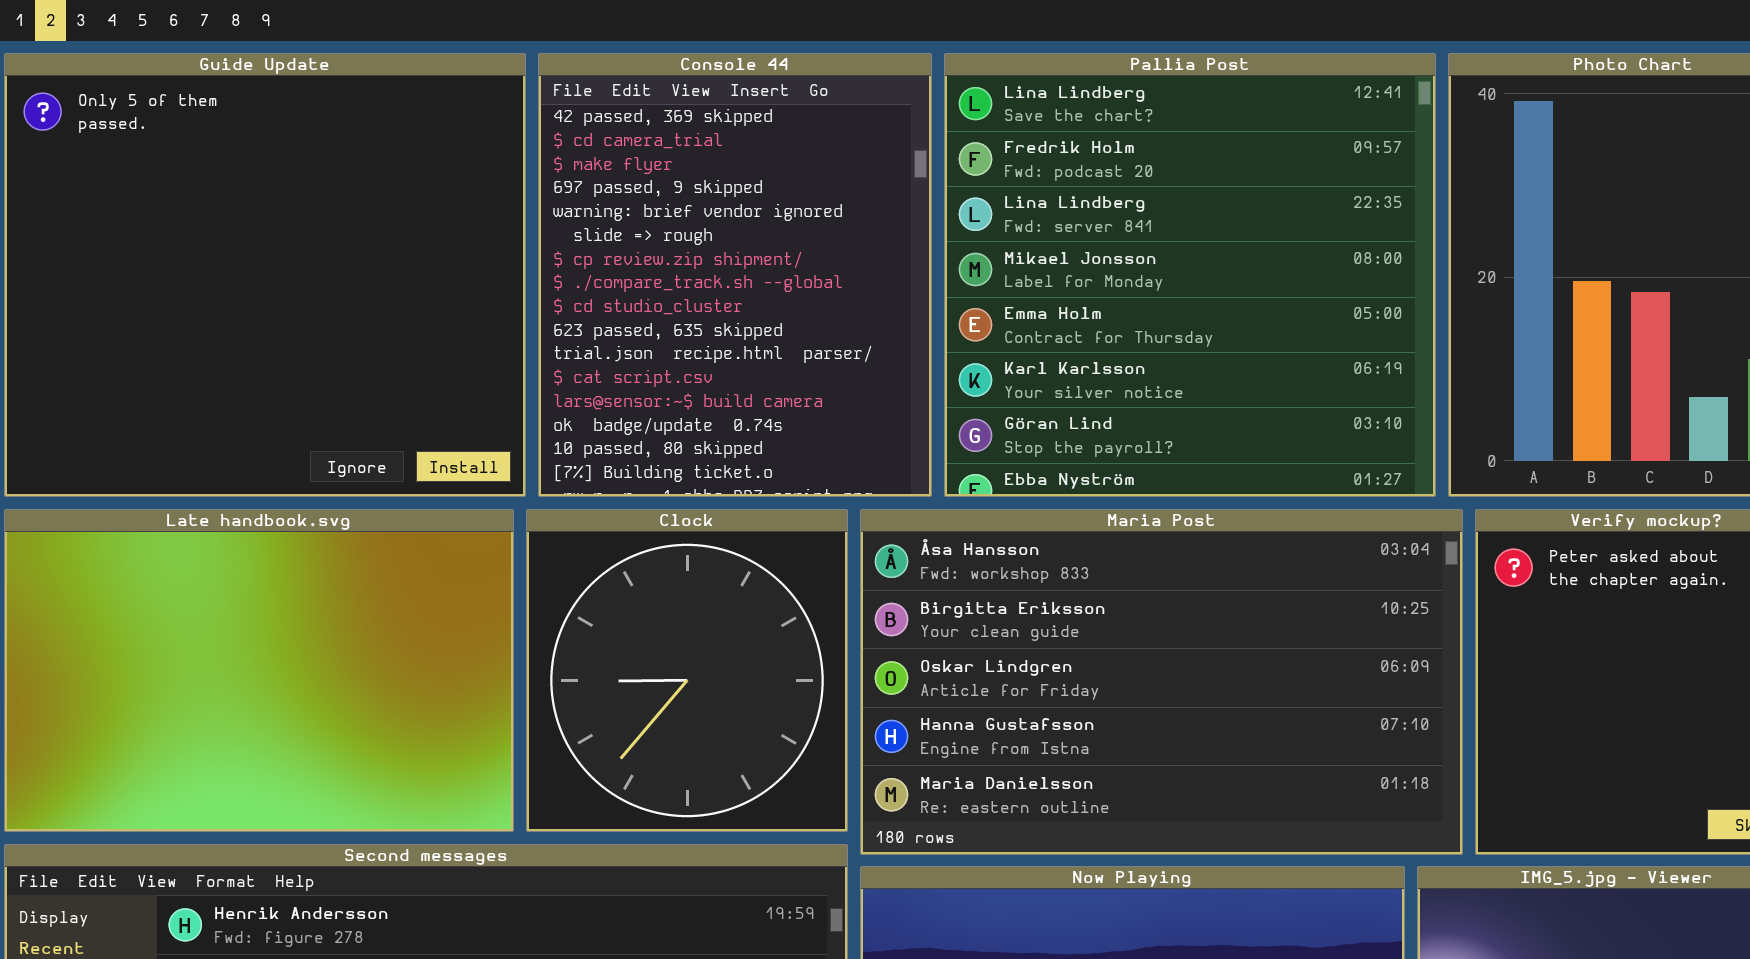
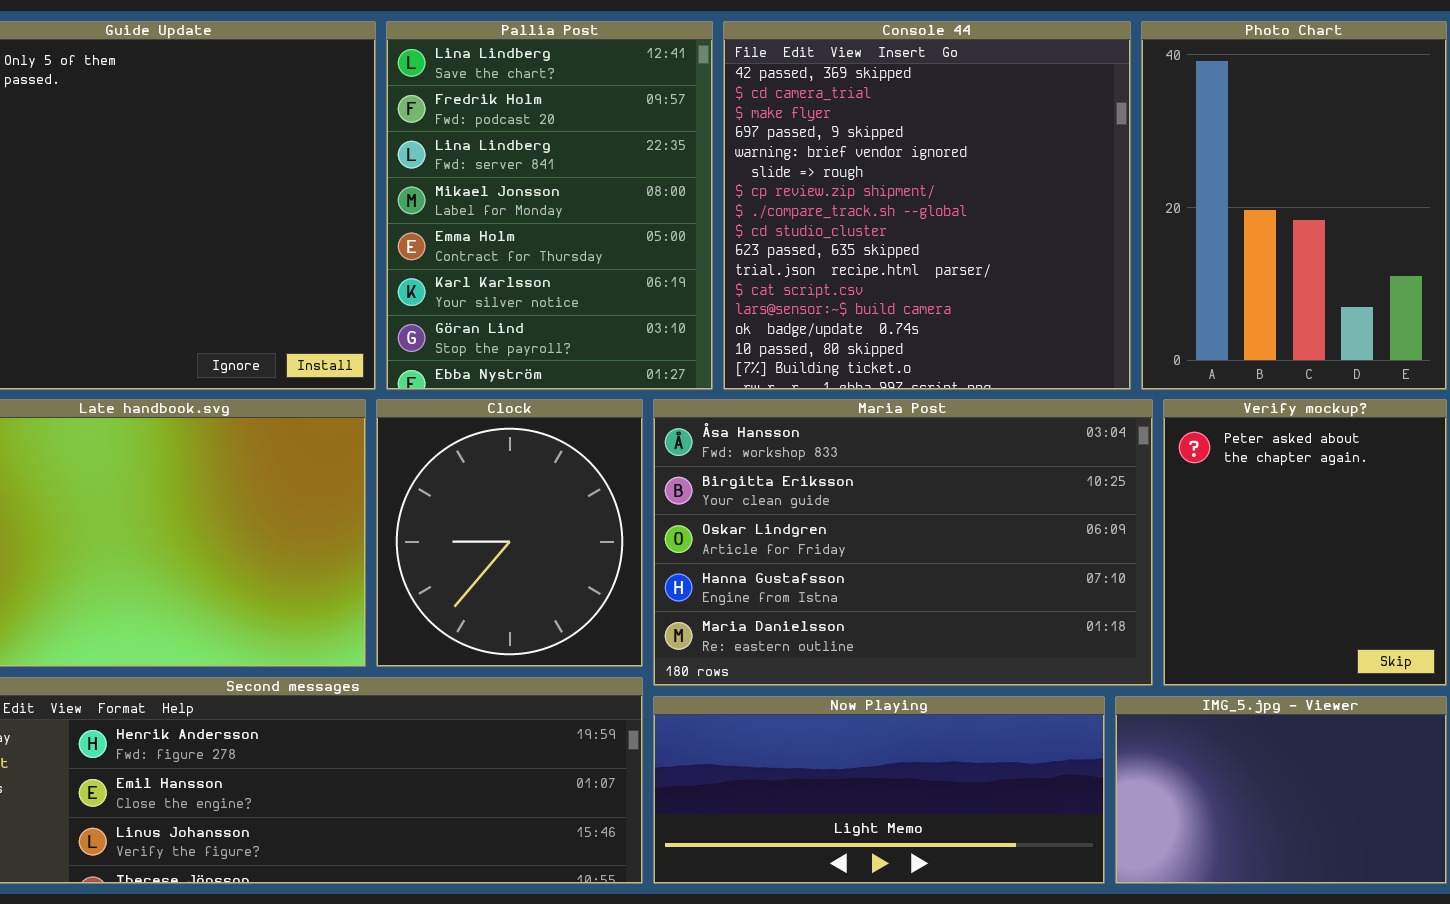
Console 44: [538,53,932,497] -> [723,21,1131,390], moved, resized
Pallia Post: [944,53,1436,497] -> [386,21,713,390], moved, resized

